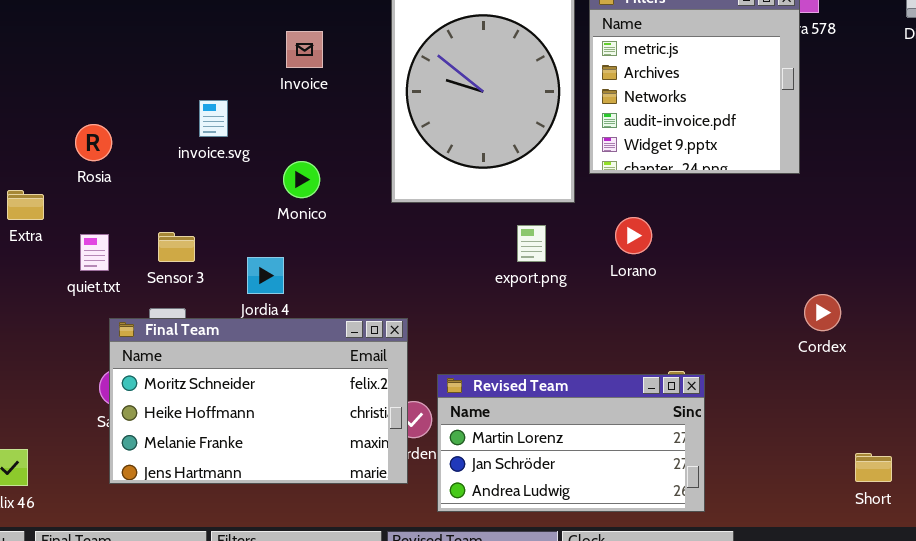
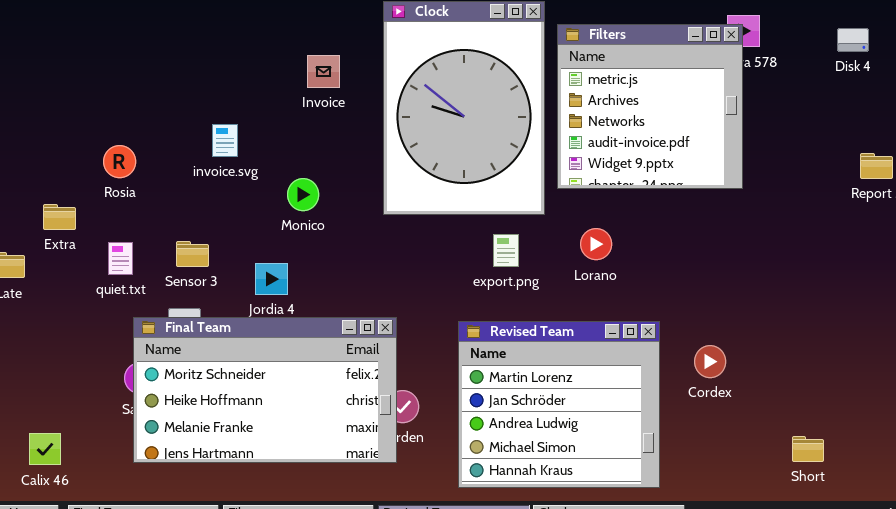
Invoice: [286,31,323,68] -> [307,55,340,88], moved
Cordex: [804,294,841,331] -> [694,345,726,378], moved
Revised Team: [437,374,705,512] -> [458,321,660,488], resized

